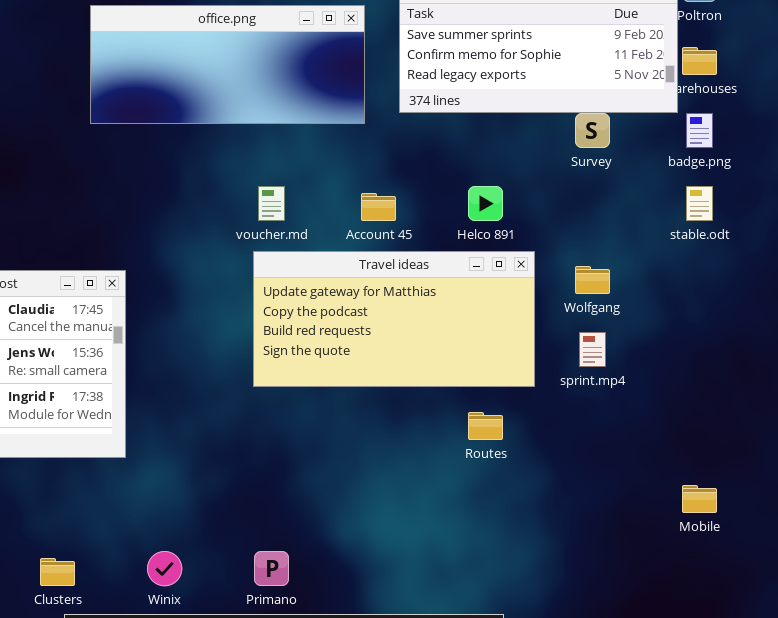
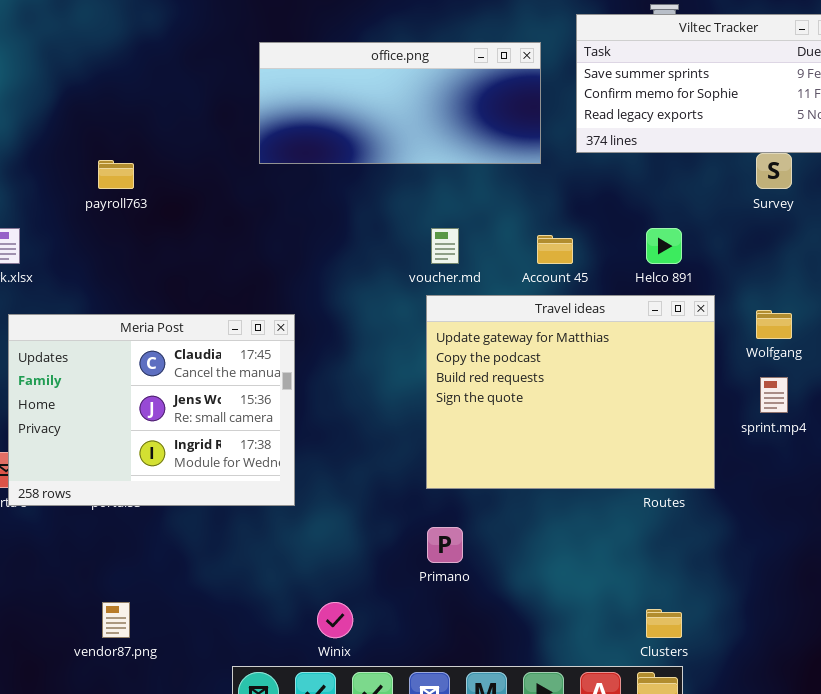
Travel ideas: [253,251,535,387] -> [426,295,715,489], resized
Primano: [254,551,289,586] -> [427,527,463,563], moved
Clusters: [40,558,75,586] -> [646,609,682,638], moved

